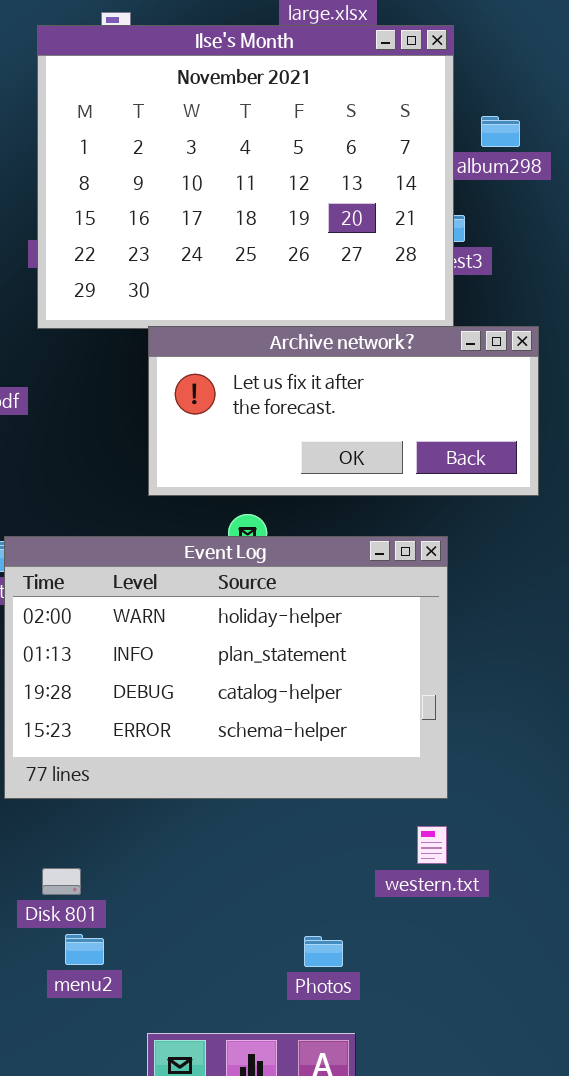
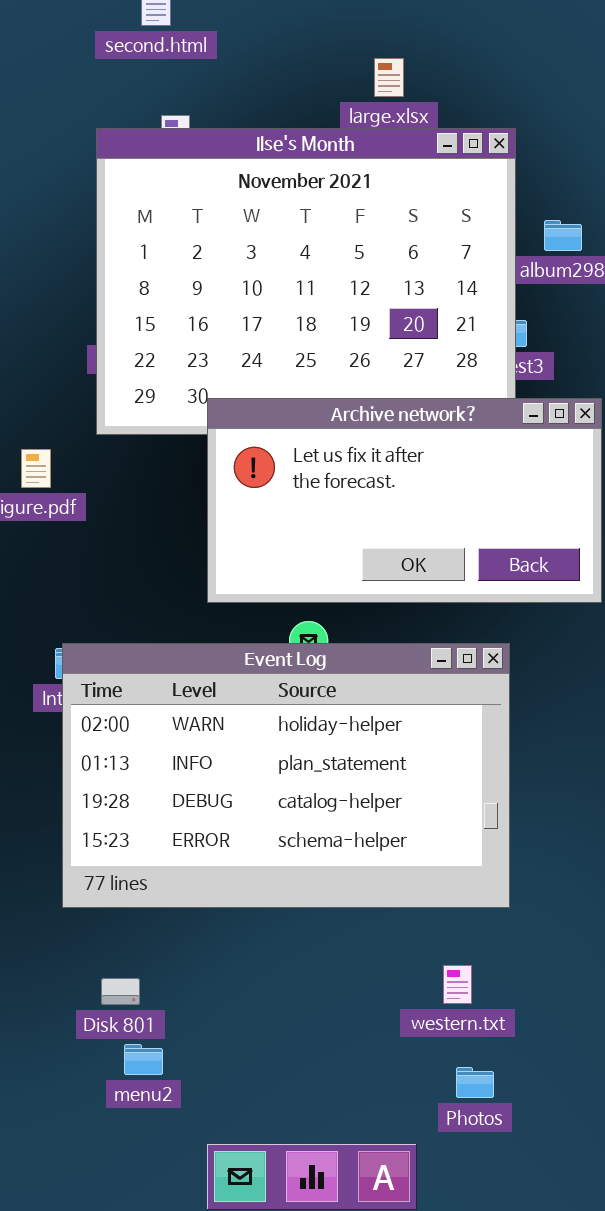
Archive network?: [148,326,539,496] -> [207,398,602,603], resized
western.txt: [417,826,447,864] -> [443,965,472,1004], moved
Photos: [304,936,343,967] -> [456,1067,494,1098], moved

